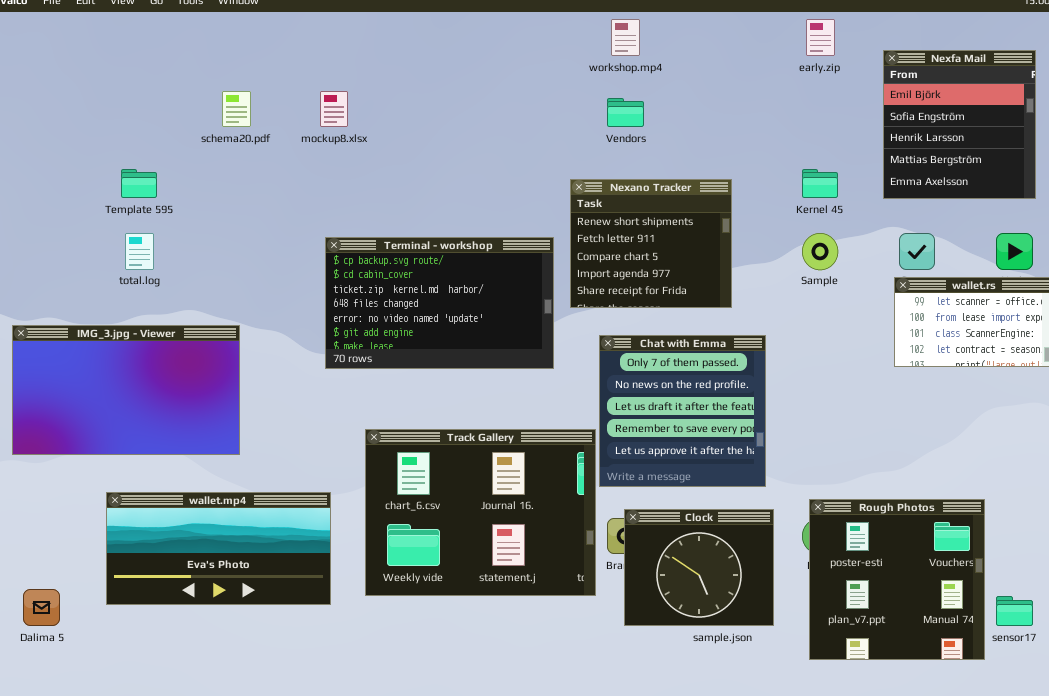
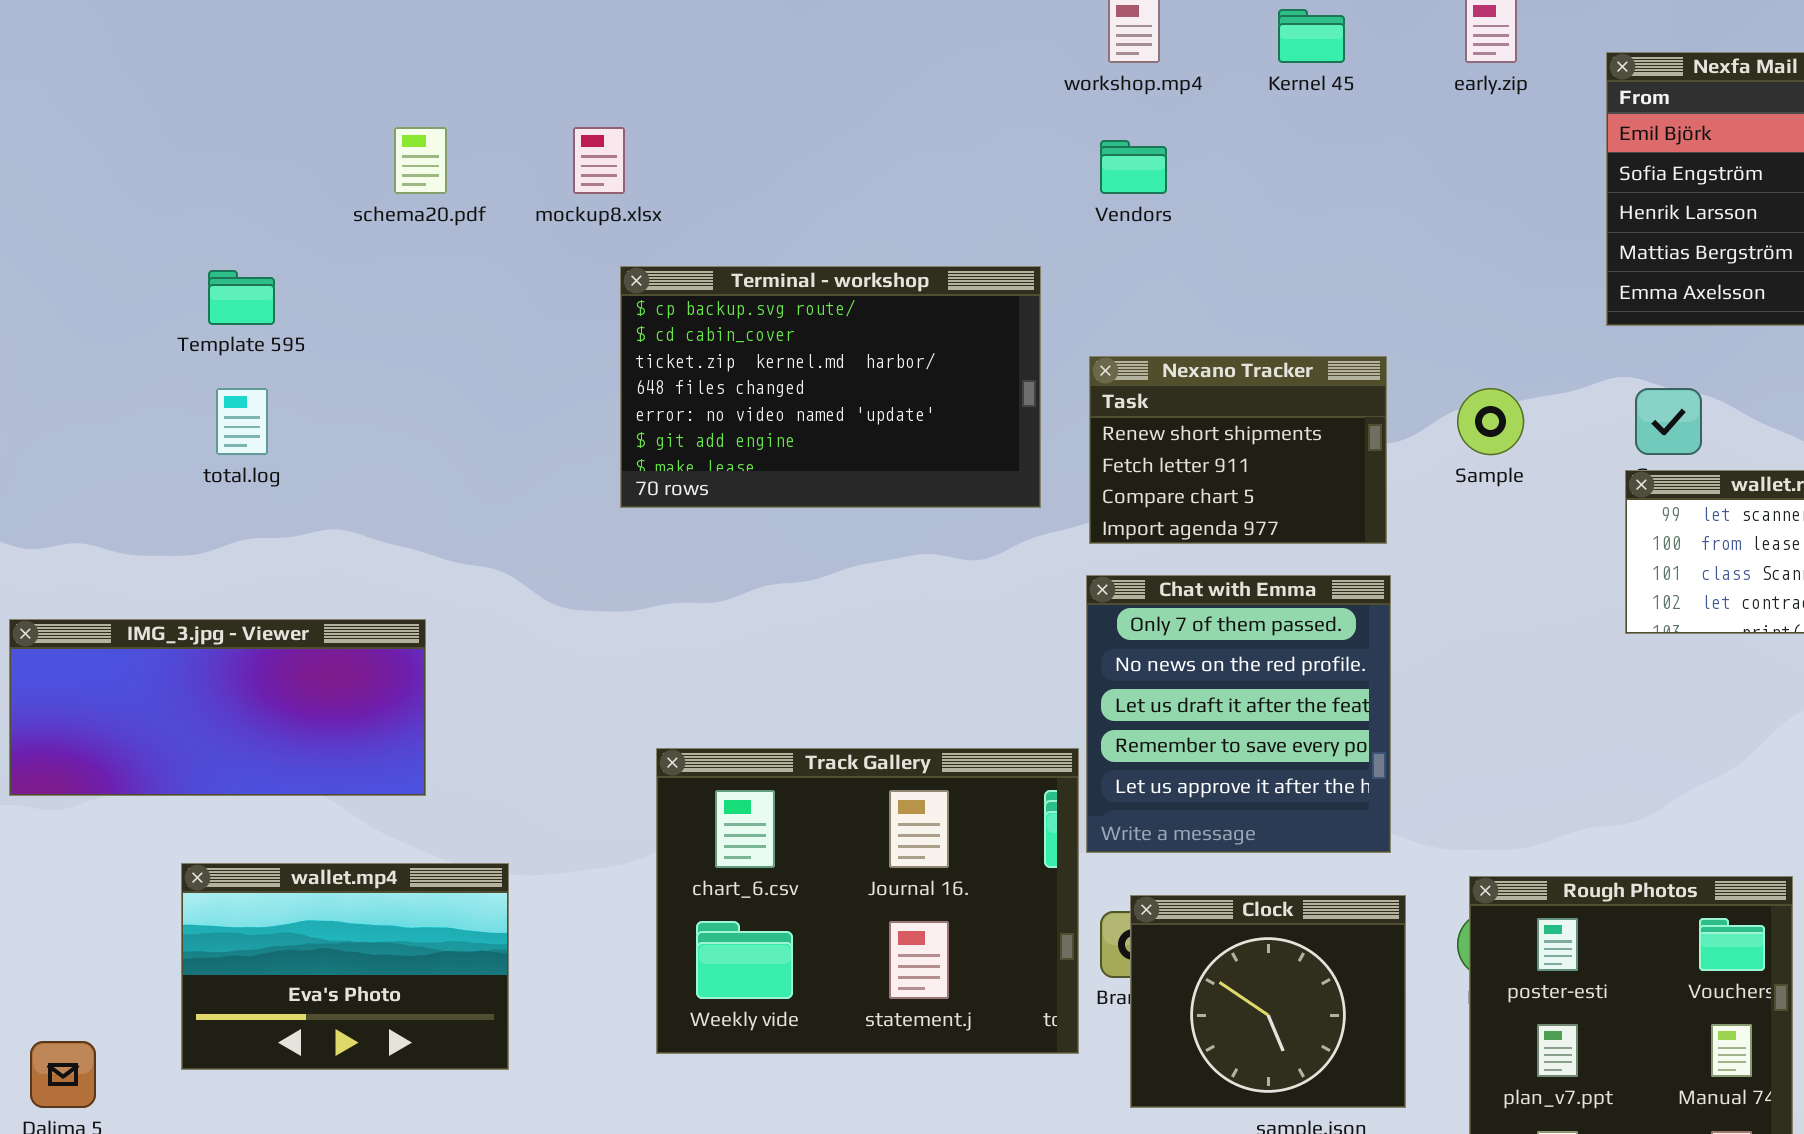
Kernel 45: [802,169,838,198] -> [1278,9,1345,63], moved
Nexano Tracker: [570,179,732,308] -> [1089,356,1387,544], moved, resized
Terminal - workshop: [325,237,554,369] -> [620,266,1041,508], moved
IMG_3.jpg - Viewer: [12,325,240,455] -> [9,619,426,796], resized
wallet.mp4: [106,492,331,605] -> [181,863,509,1070], resized

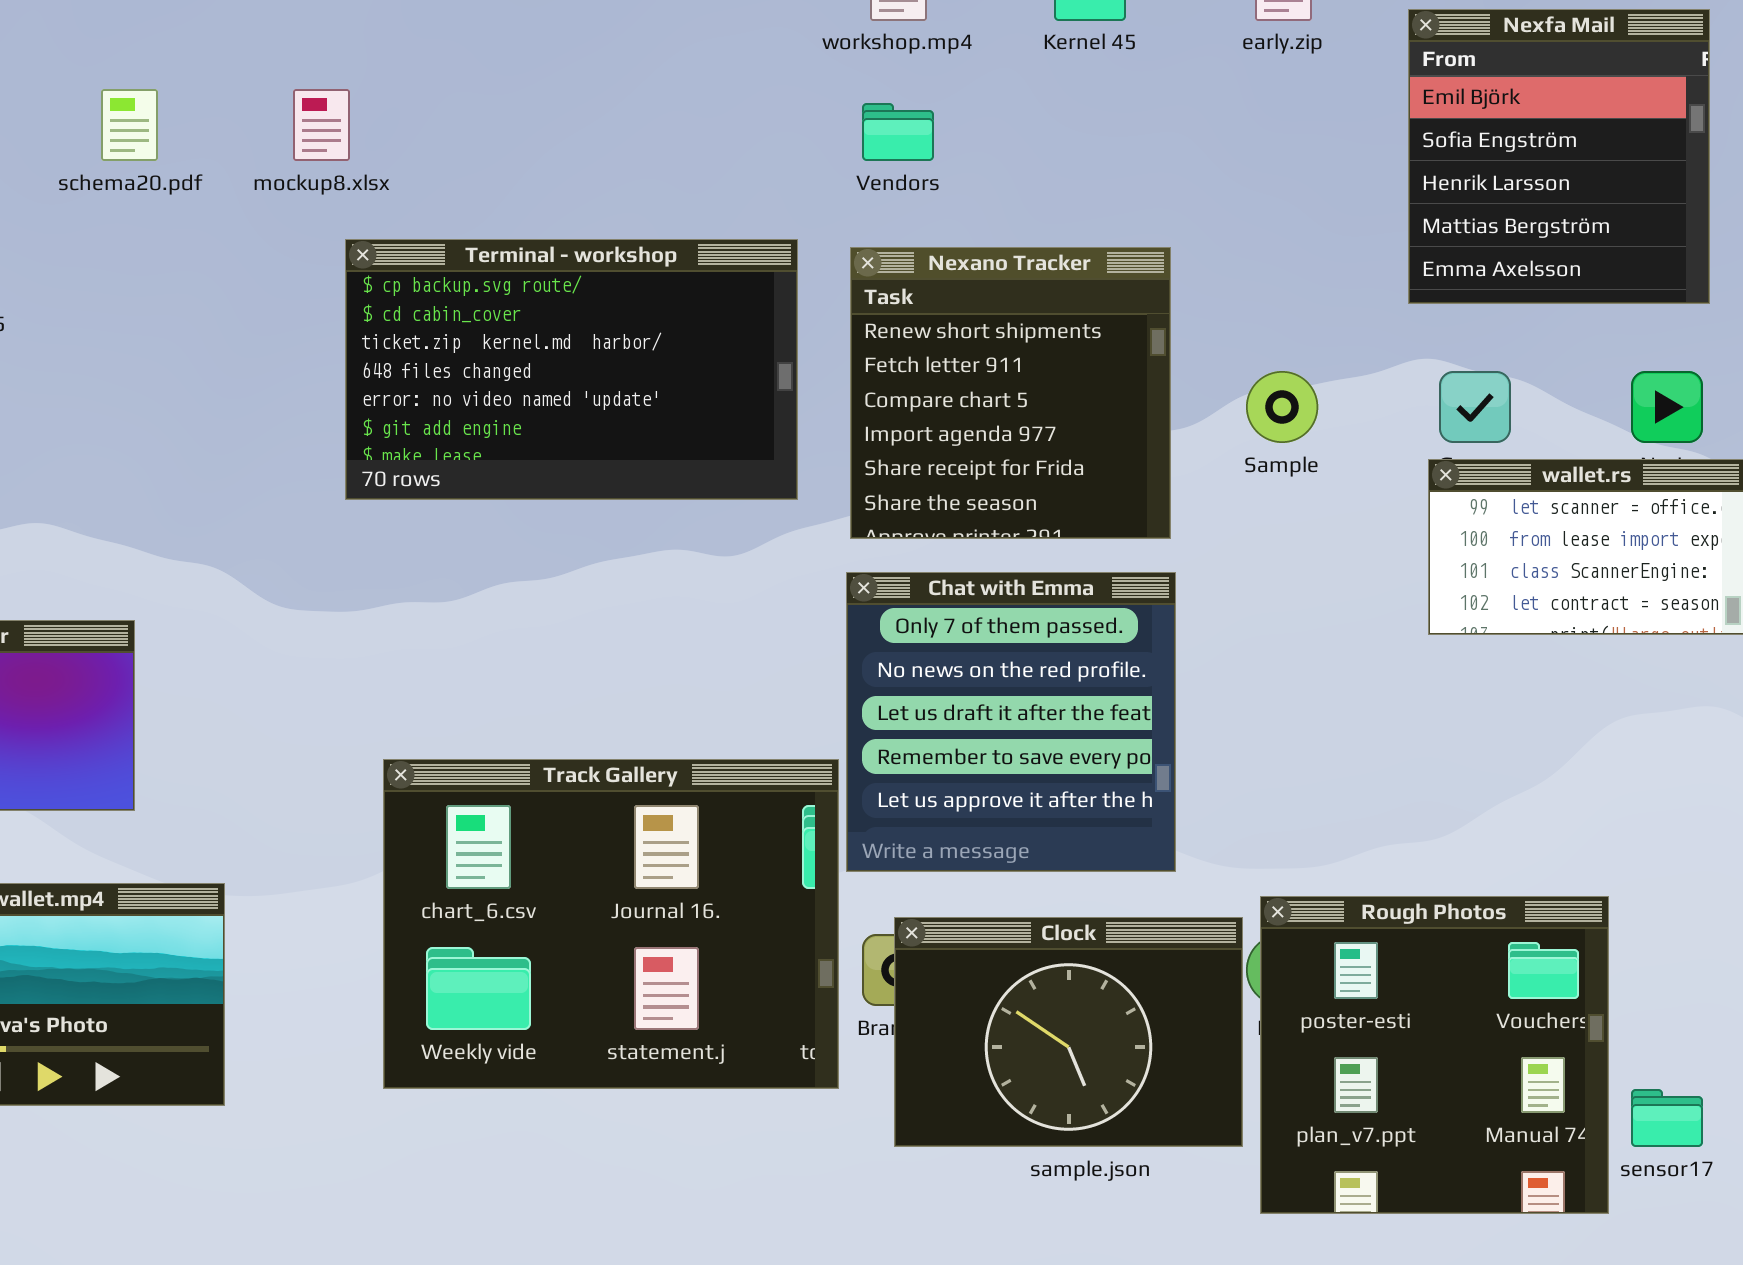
Nexano Tracker: [1089,356,1387,544] -> [850,247,1171,539], resized
Clock: [1130,895,1406,1108] -> [894,917,1243,1147], resized

